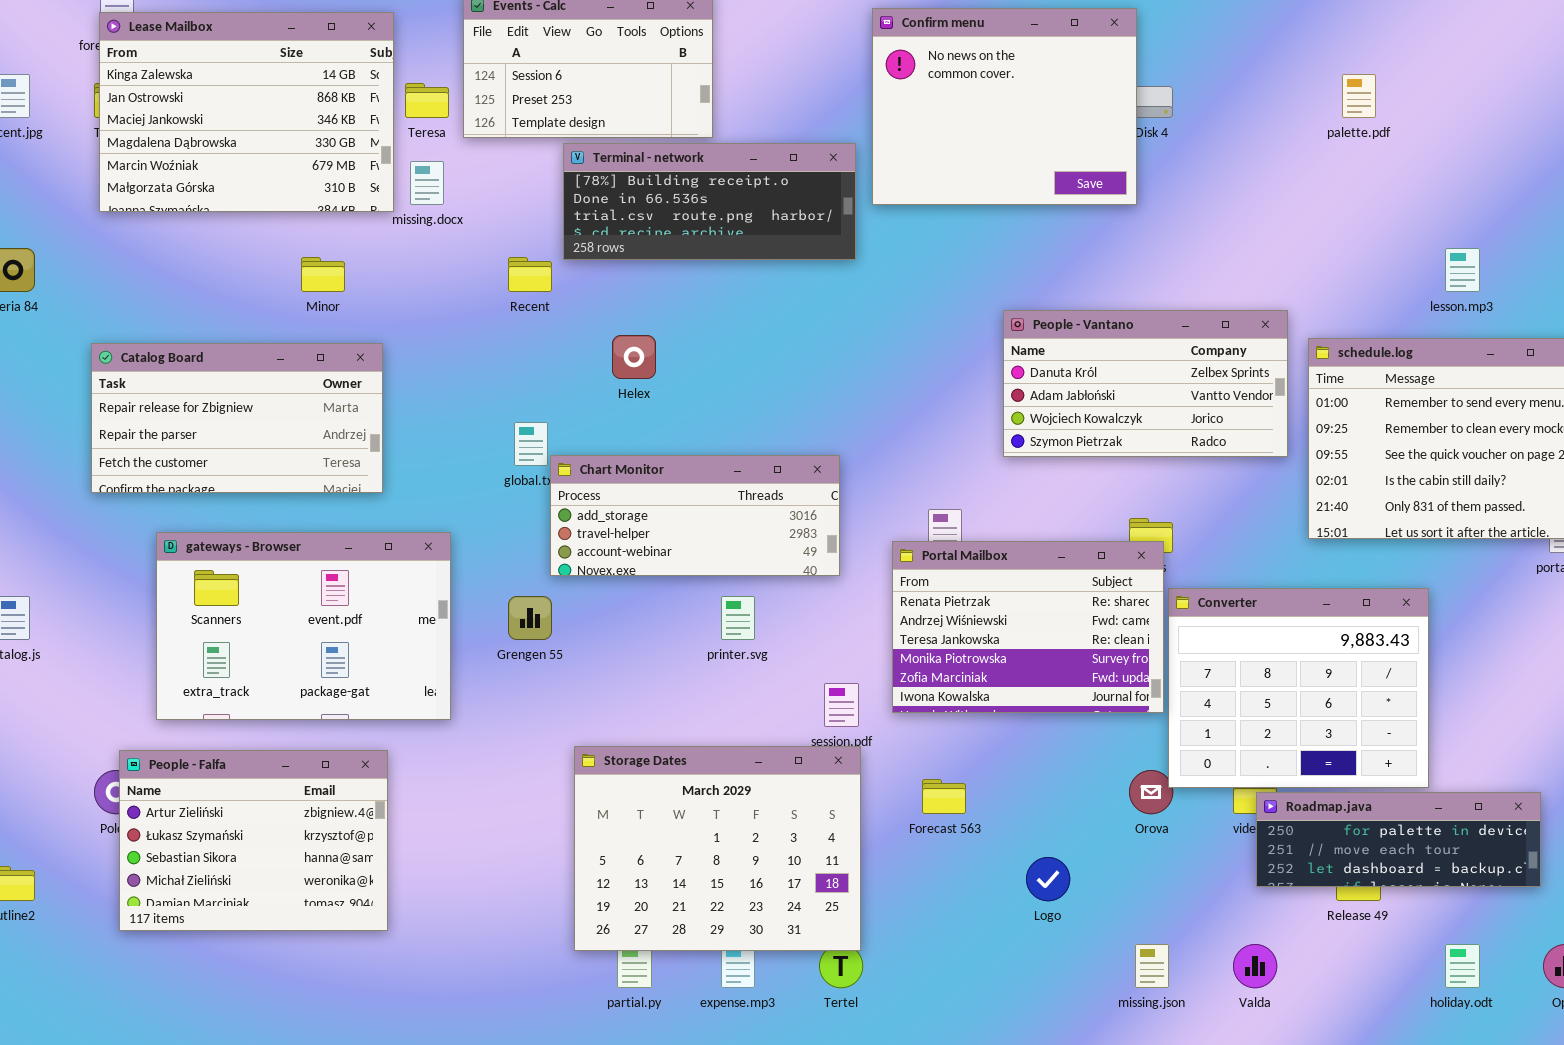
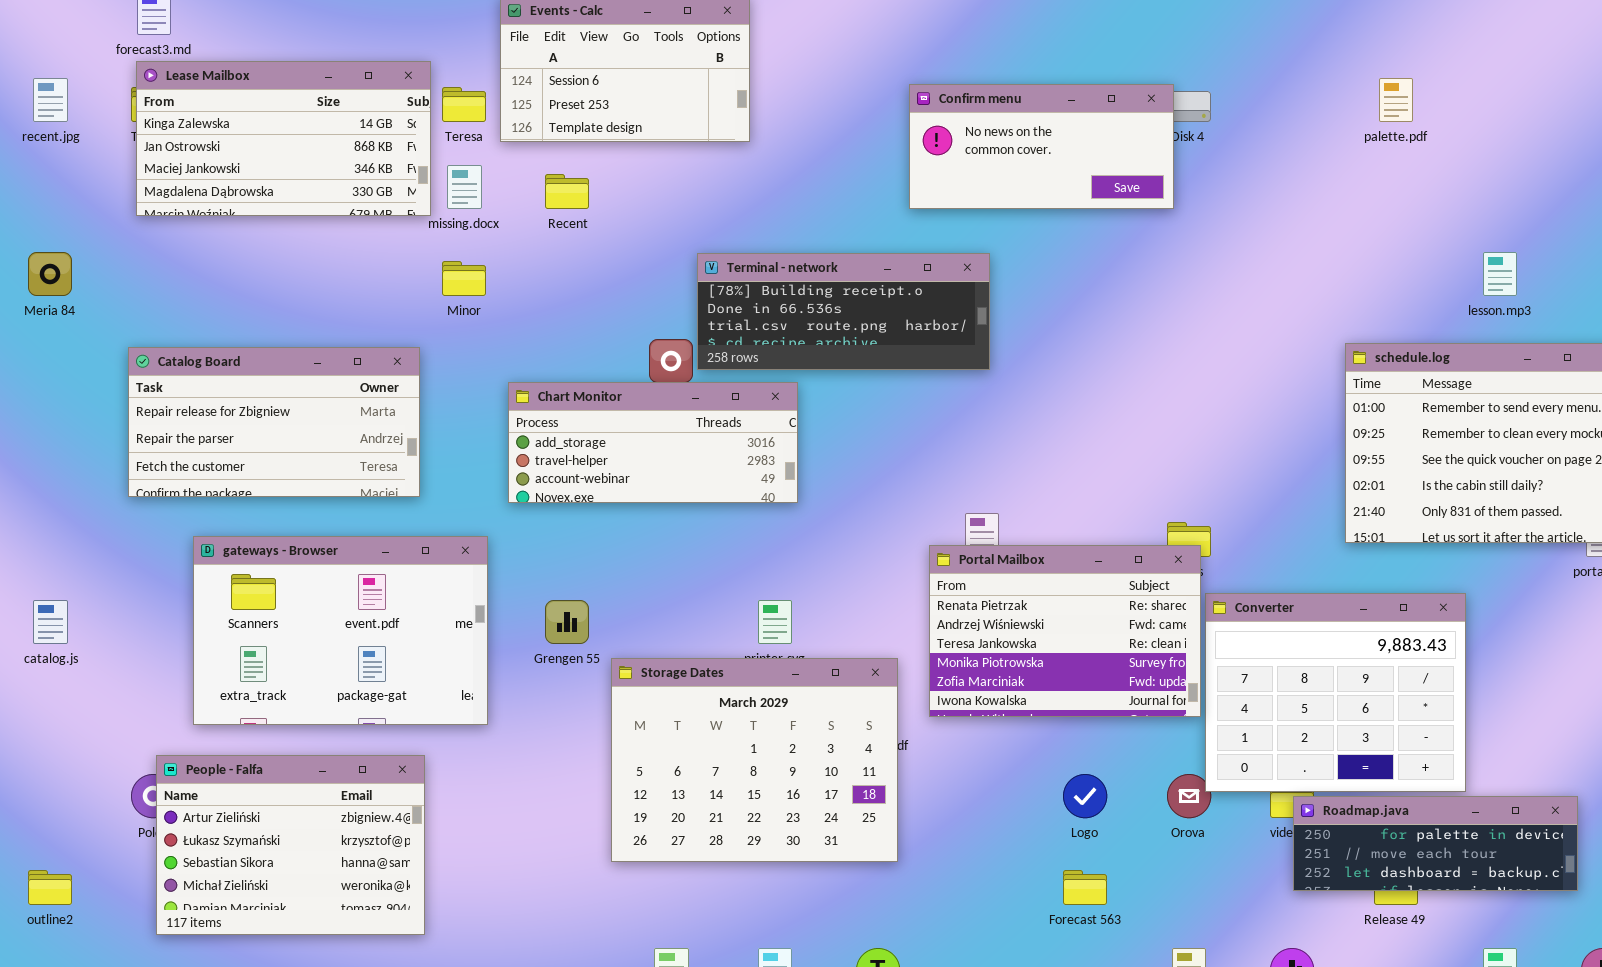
Confirm menu: [872,8,1137,205] -> [909,84,1174,209], resized
Lease Mailbox: [99,12,394,212] -> [136,61,431,216], resized
Terminal - network: [563,143,856,260] -> [697,253,990,370], moved
Minor: [301,257,345,292] -> [442,261,486,296], moved
Recent: [508,257,552,292] -> [545,174,589,209], moved
People - Vantano: [1003,310,1288,457] -> none, closed
Chart Monitor: [550,455,840,576] -> [508,382,798,503], moved
Storage Dates: [574,746,861,951] -> [611,658,898,862], moved
Forecast 563: [922,779,966,814] -> [1063,870,1107,905], moved
Logo: [1026,857,1070,901] -> [1063,774,1107,818], moved

